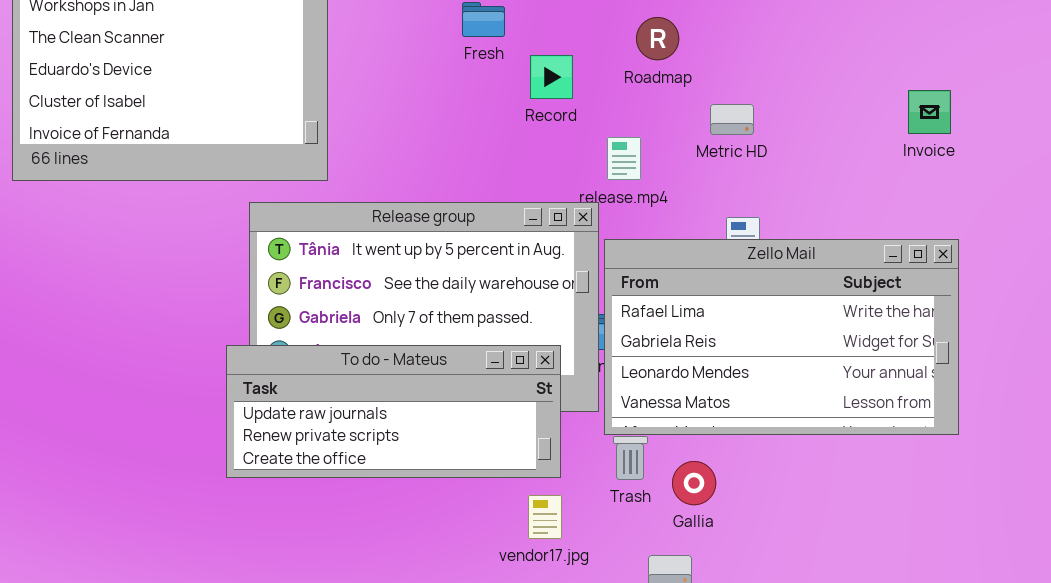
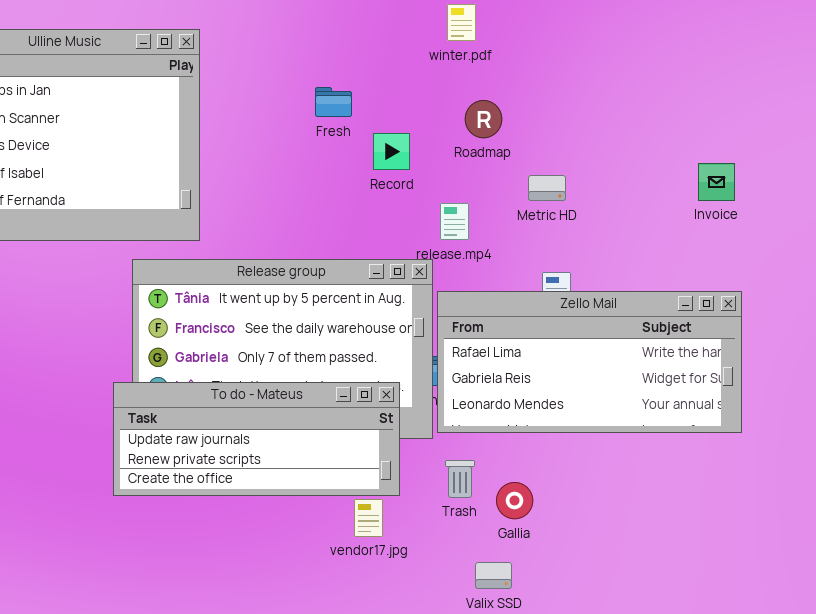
Zello Mail: [604,239,959,435] -> [437,291,742,433], resized
vendor17.jpg: [528,495,562,539] -> [354,499,383,537], moved

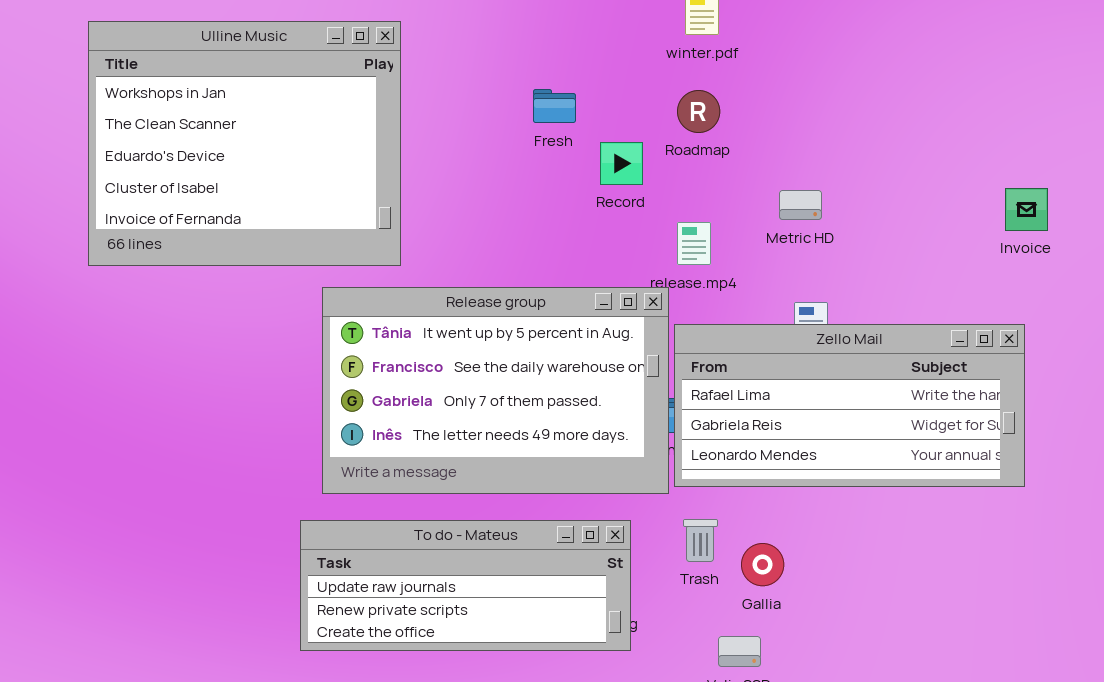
Roadmap: [465,100,502,138] -> [677,90,720,133], moved
Invoice: [698,163,735,201] -> [1005,188,1048,231], moved
To do - Mateus: [113,382,400,496] -> [300,520,631,651], moved

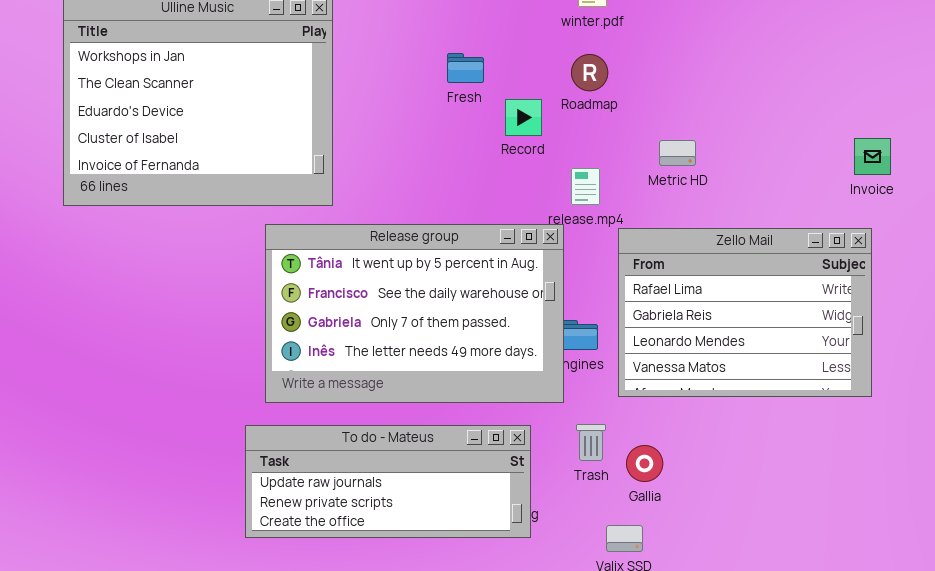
Zello Mail: [674,324,1025,487] -> [618,228,872,397], resized

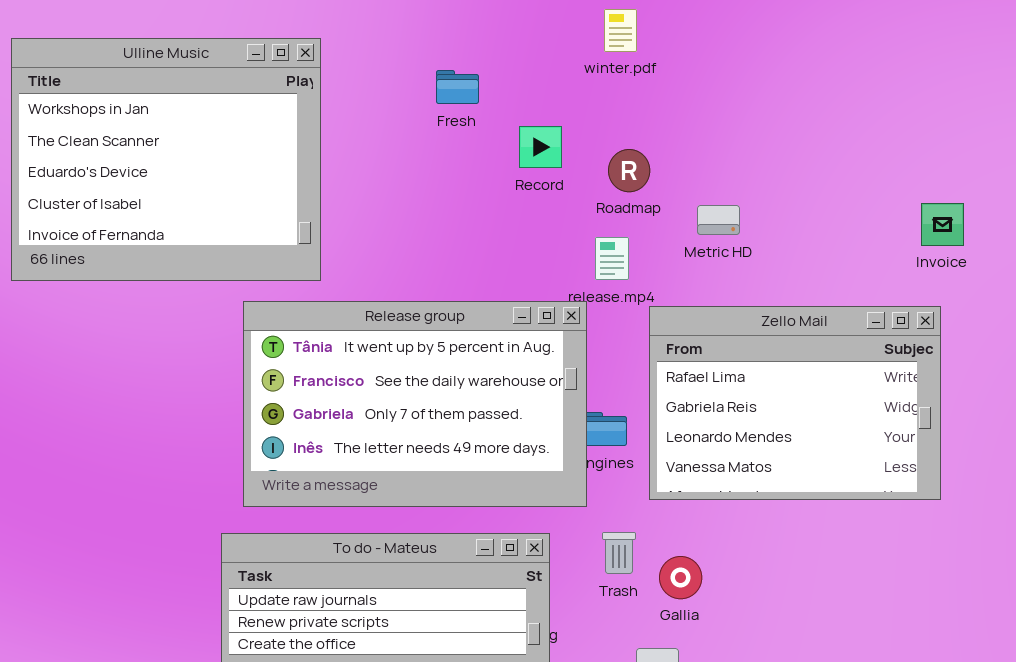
Fresh: [447,53,484,83] -> [436,70,479,104], moved
Roadmap: [571,54,608,91] -> [608,149,650,192], moved
Record: [505,99,542,136] -> [519,126,562,168], moved

